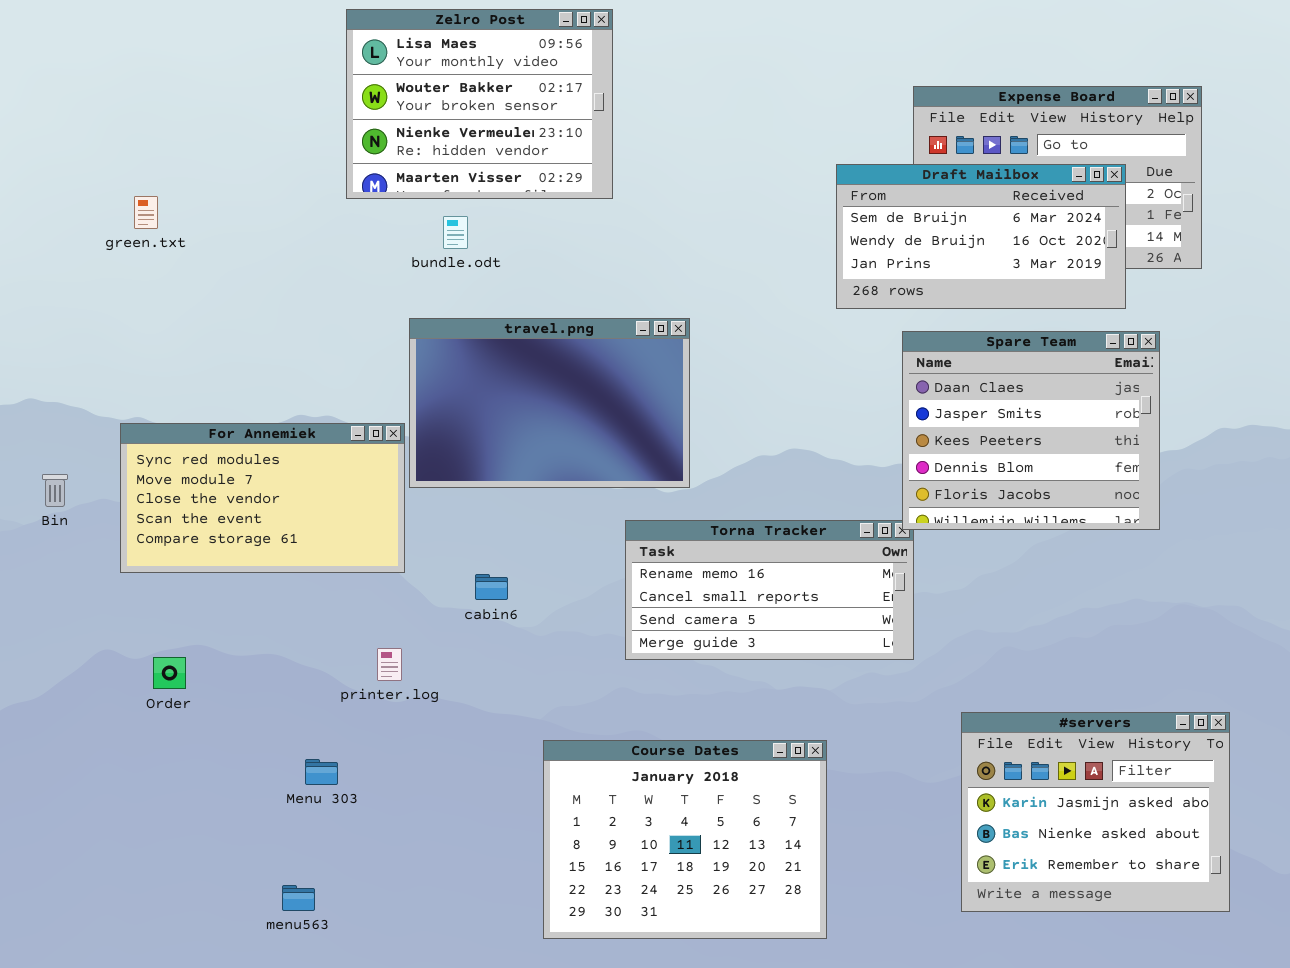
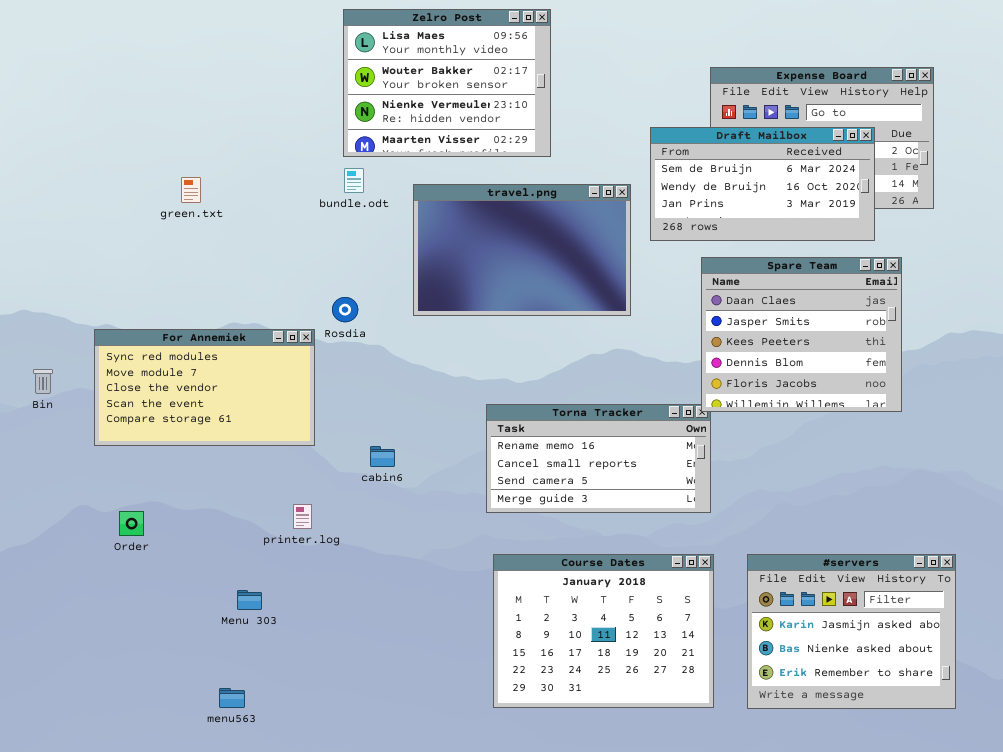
Zelro Post: [346,9,613,199] -> [343,9,551,157], moved
green.txt: [134,196,158,229] -> [181,177,201,203], moved
travel.png: [409,318,690,488] -> [413,184,631,316], moved
Course Dates: [543,740,827,939] -> [493,554,714,708], moved

